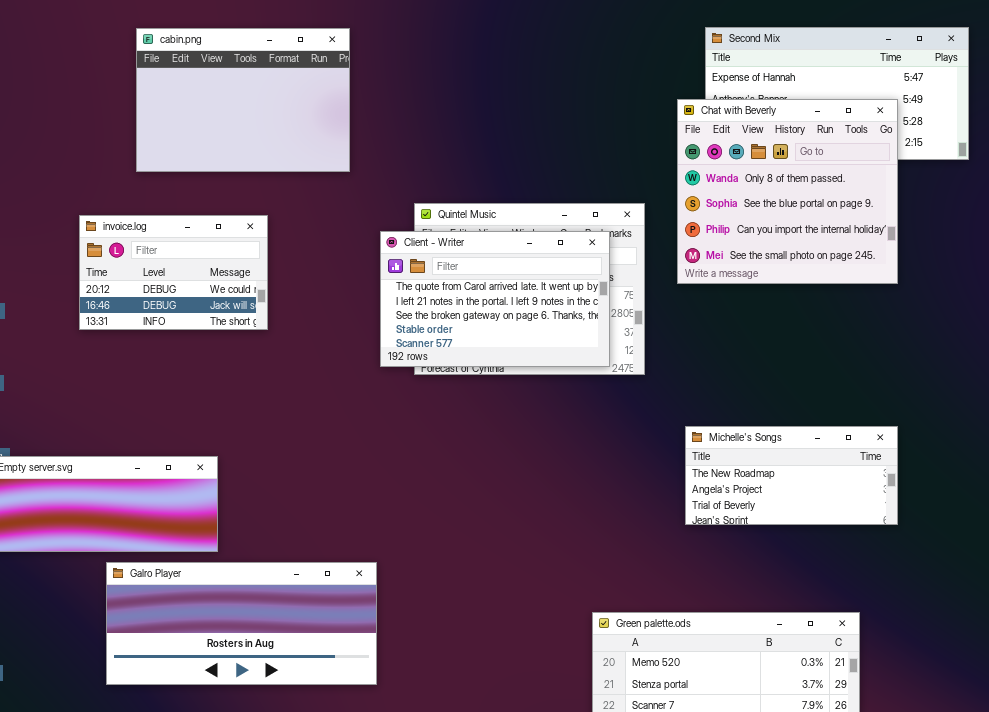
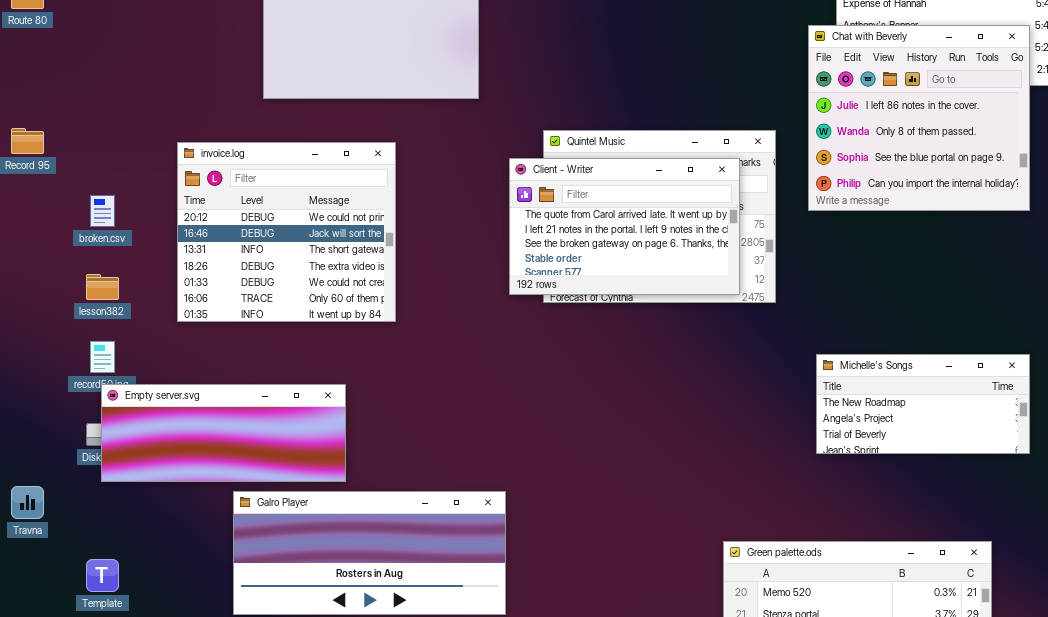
Chat with Beverly: [677,99,898,284] -> [808,25,1030,211], scrolled up 1 row
invoice.log: [79,215,268,330] -> [177,142,396,322], resized

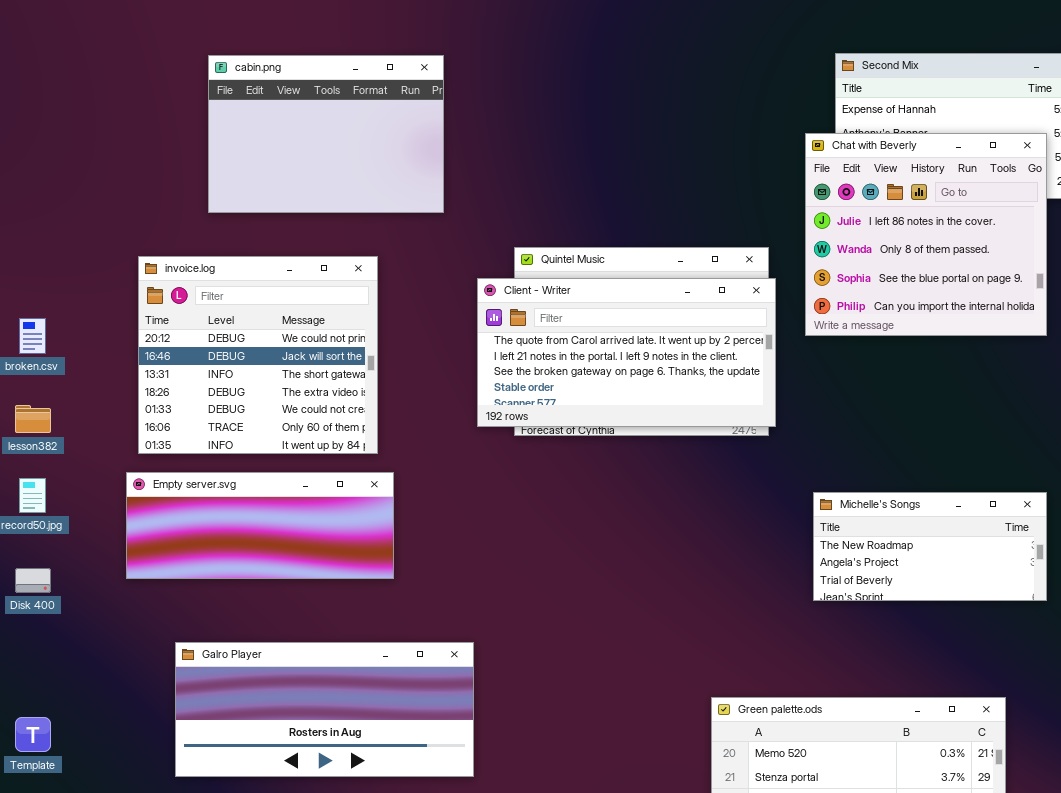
invoice.log: [177,142,396,322] -> [138,256,378,454], moved
Client - Writer: [509,158,740,295] -> [477,278,776,427], resized
Empty server.svg: [101,384,346,482] -> [126,472,394,579], moved

